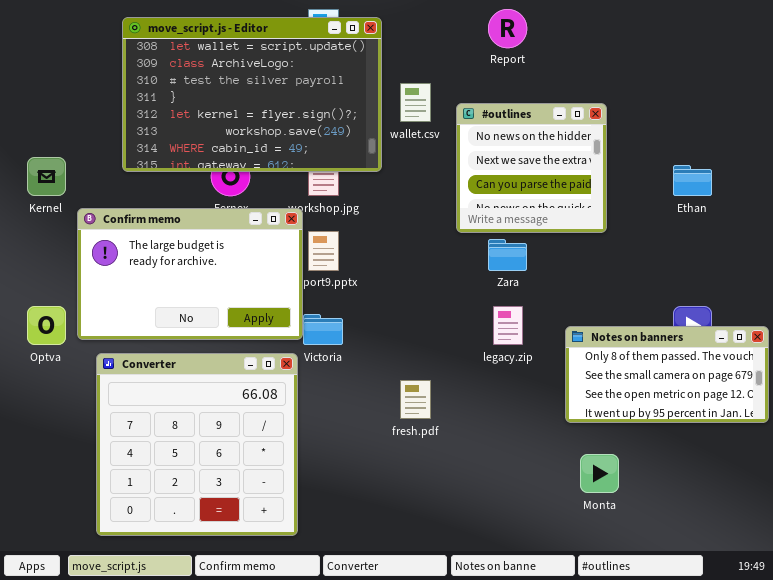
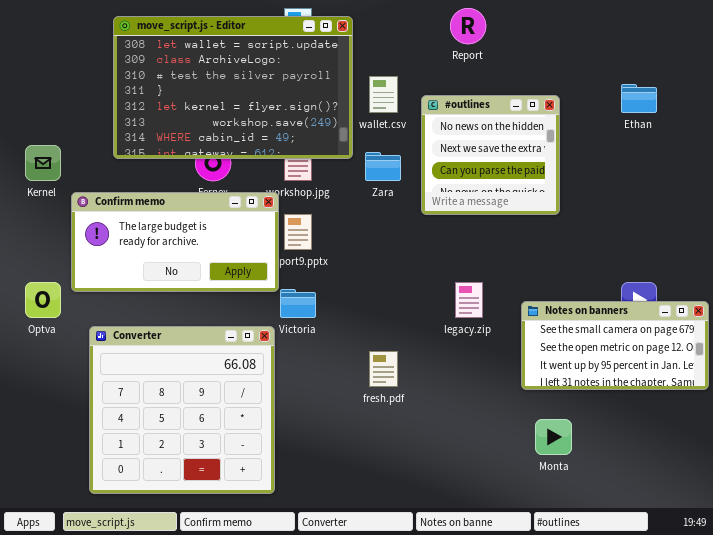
Ethan: [673,165,712,196] -> [621,84,657,113], moved
Confirm memo: [77,208,303,340] -> [71,192,279,292], resized
Zara: [488,239,527,271] -> [365,152,401,181], moved
Notes on banners: [565,326,769,423] -> [521,301,709,390], scrolled down 1 row

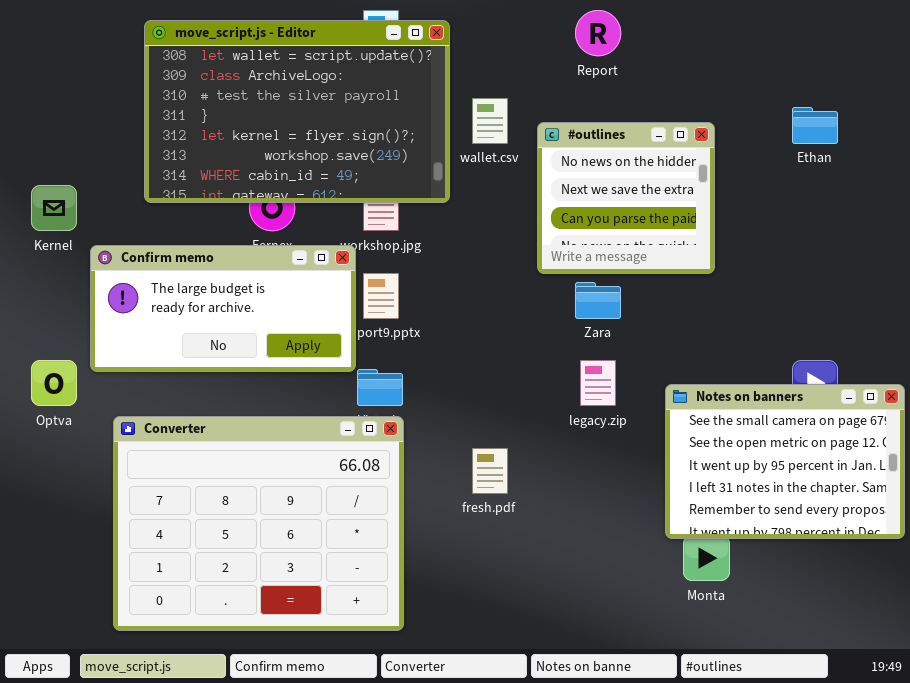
Zara: [365,152,401,181] -> [575,282,621,319], moved
Notes on banners: [521,301,709,390] -> [665,384,905,539], resized
Converter: [89,326,275,494] -> [113,416,404,631], resized

